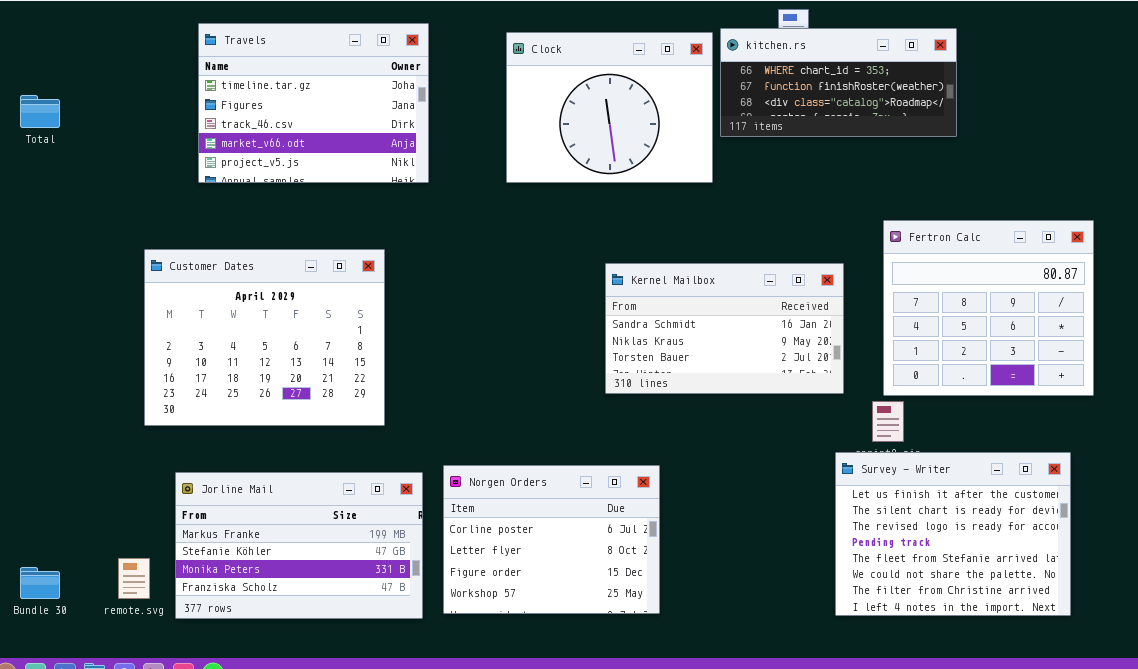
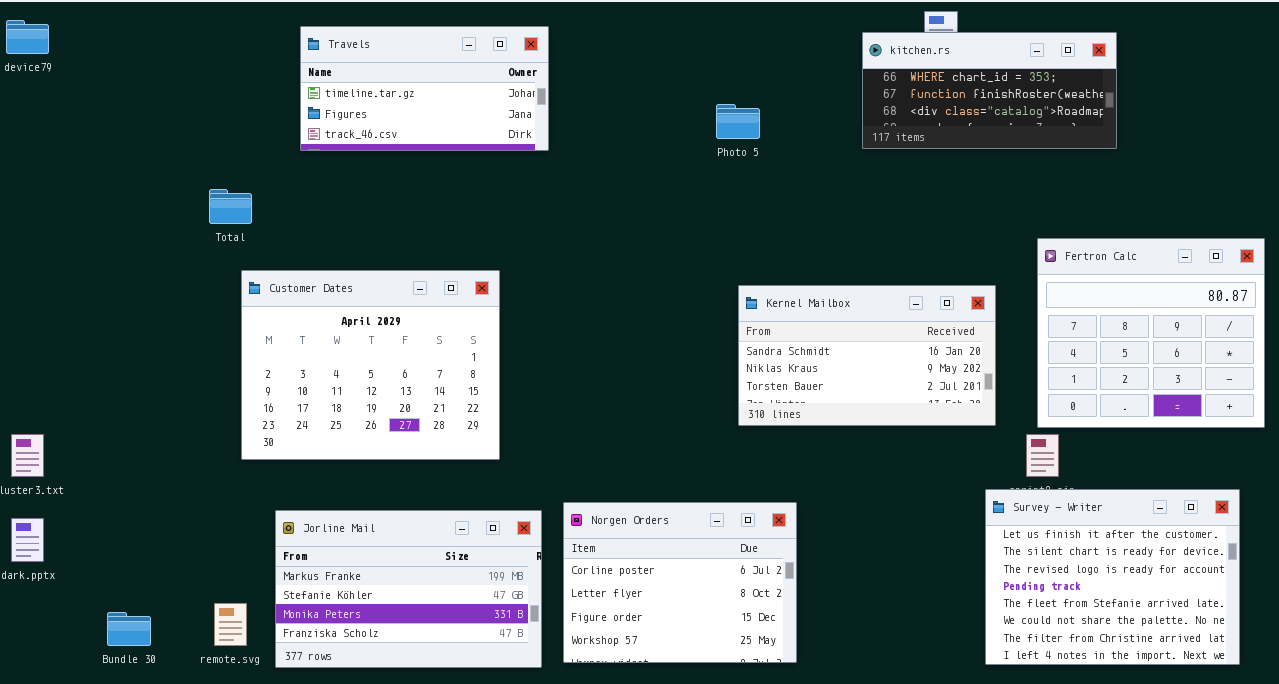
Travels: [198,23,429,183] -> [300,26,549,151], resized
Clock: [506,32,713,183] -> none, closed
Total: [20,95,60,128] -> [209,189,252,224], moved

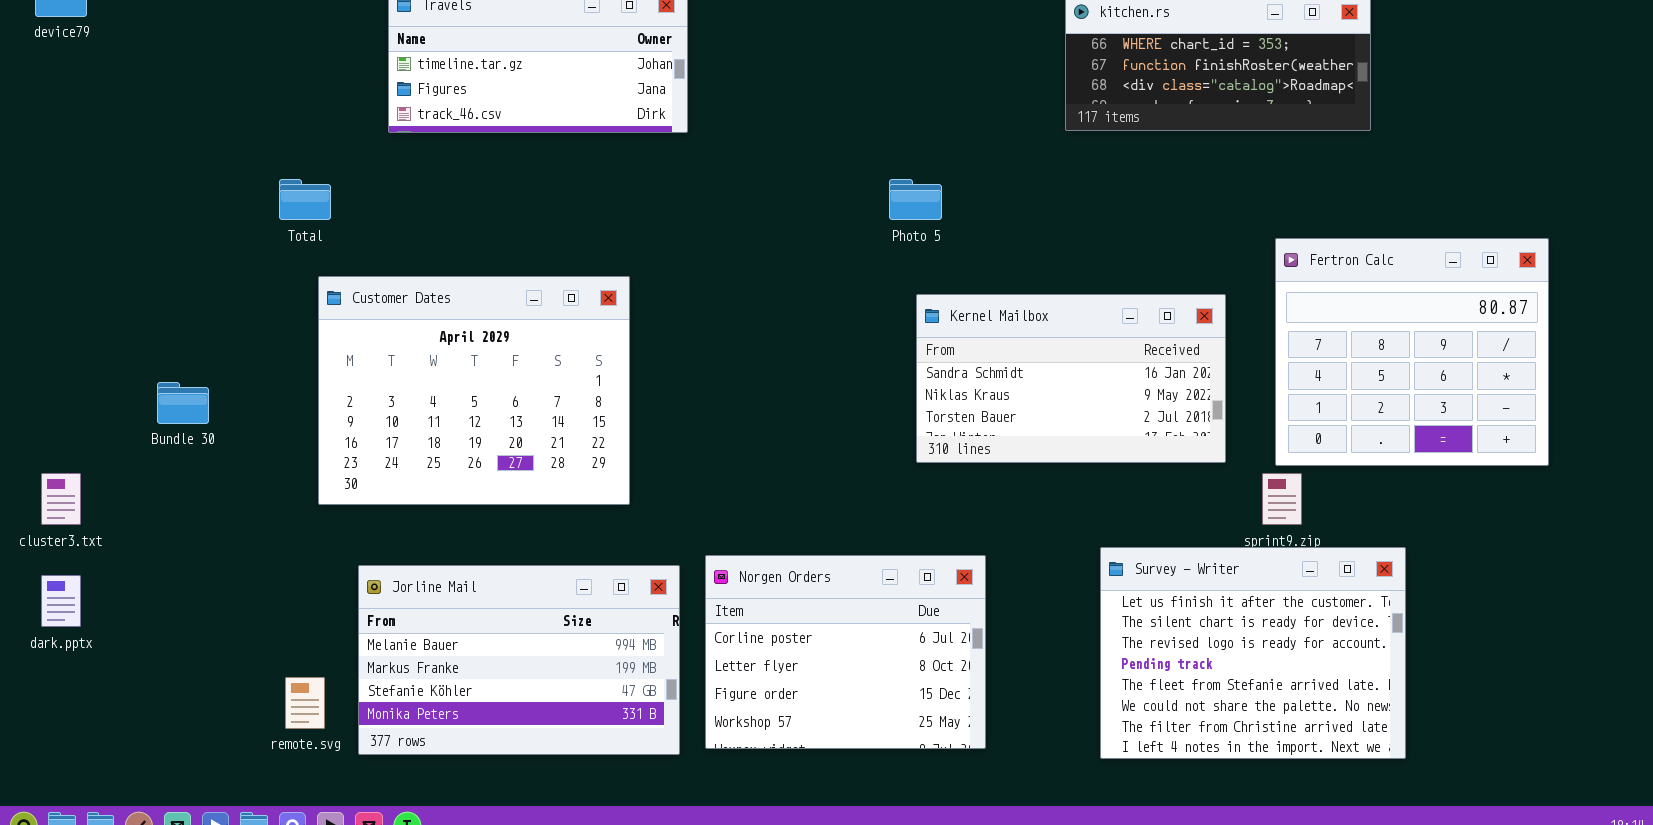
Photo 5: [716,104,760,139] -> [889,179,942,220], moved
Survey - Writer: [985,489,1240,665] -> [1100,547,1406,759], moved
Jorline Mail: [275,510,542,668] -> [358,565,680,755], scrolled up 1 row
Bundle 30: [107,612,151,646] -> [157,382,209,424], moved

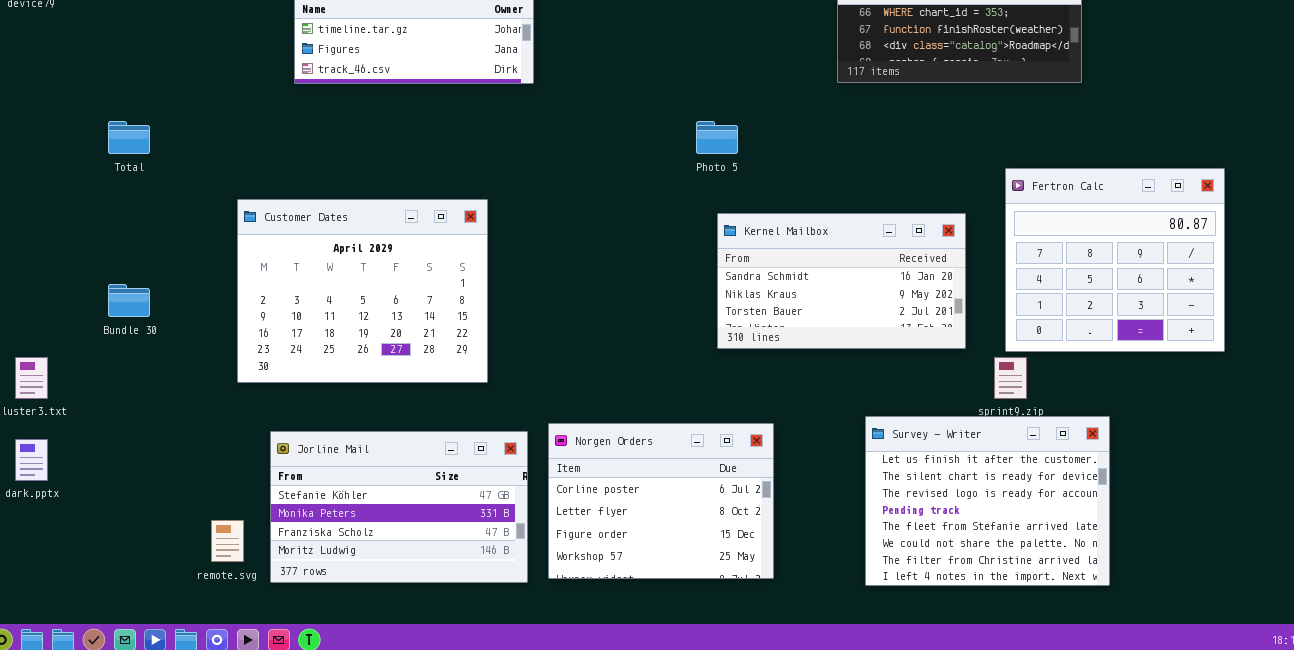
Total: [279,179,331,220] -> [108,121,150,154], moved
Jorline Mail: [358,565,680,755] -> [270,431,528,583], scrolled down 2 rows

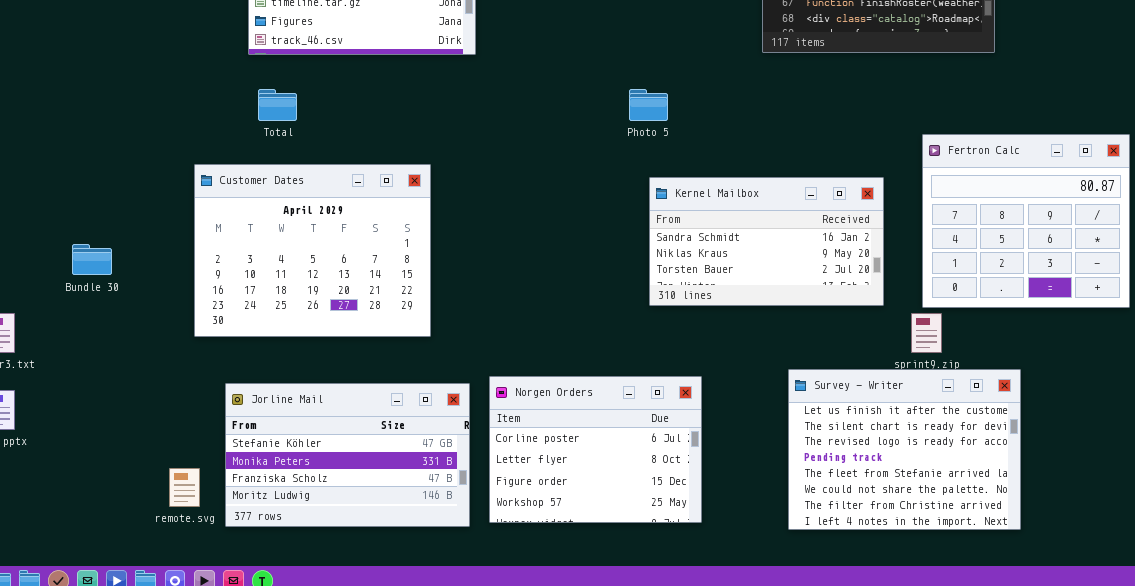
Total: [108,121,150,154] -> [258,89,297,121], moved

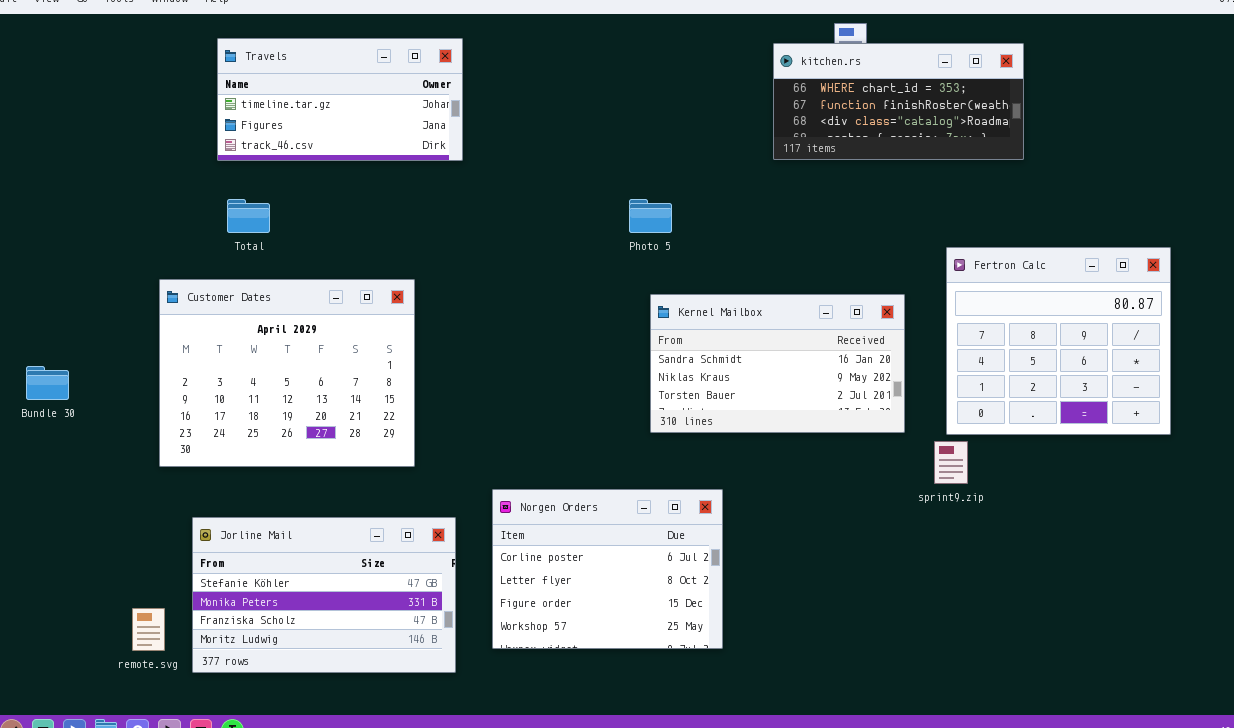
Survey - Writer: [788,369,1021,530] -> none, closed
Norgen Orders: [489,376,702,523] -> [492,489,723,649], moved

